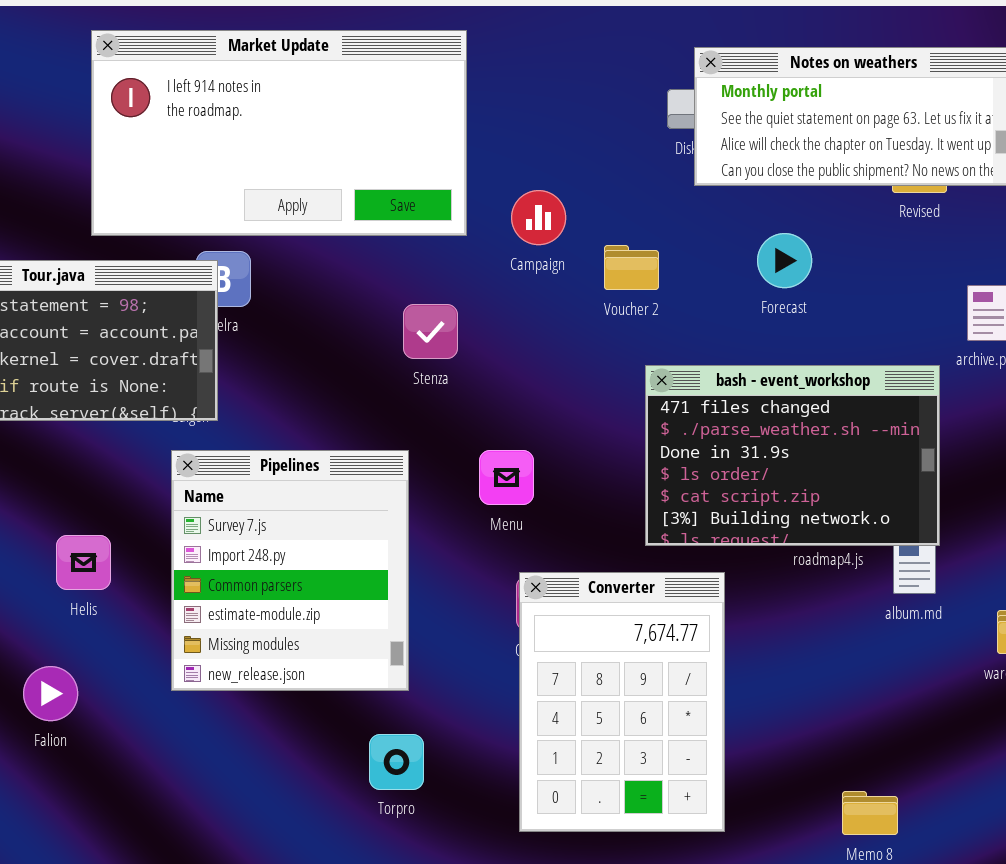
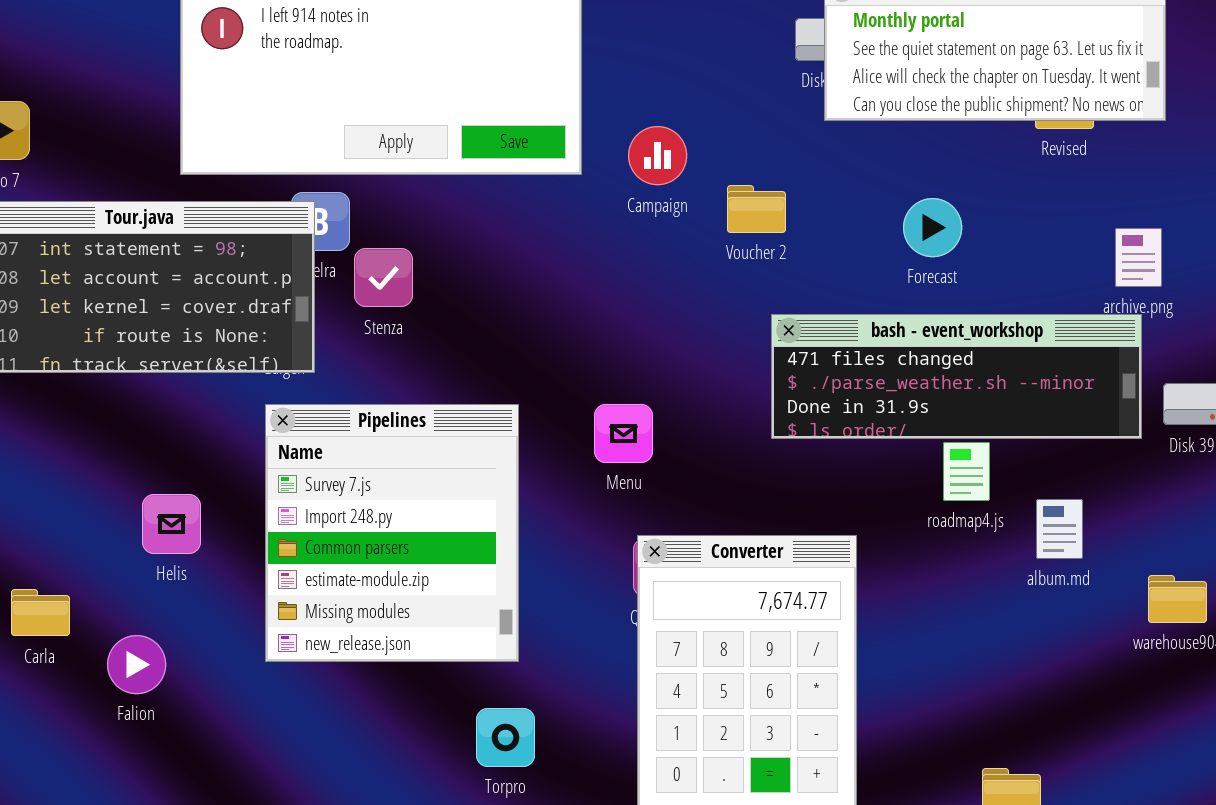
Forecast: [757,233,812,288] -> [903,198,962,257], moved
Stenza: [403,304,458,359] -> [354,248,413,307], moved
bash - event_workshop: [645,365,940,546] -> [771,314,1142,439], resized

